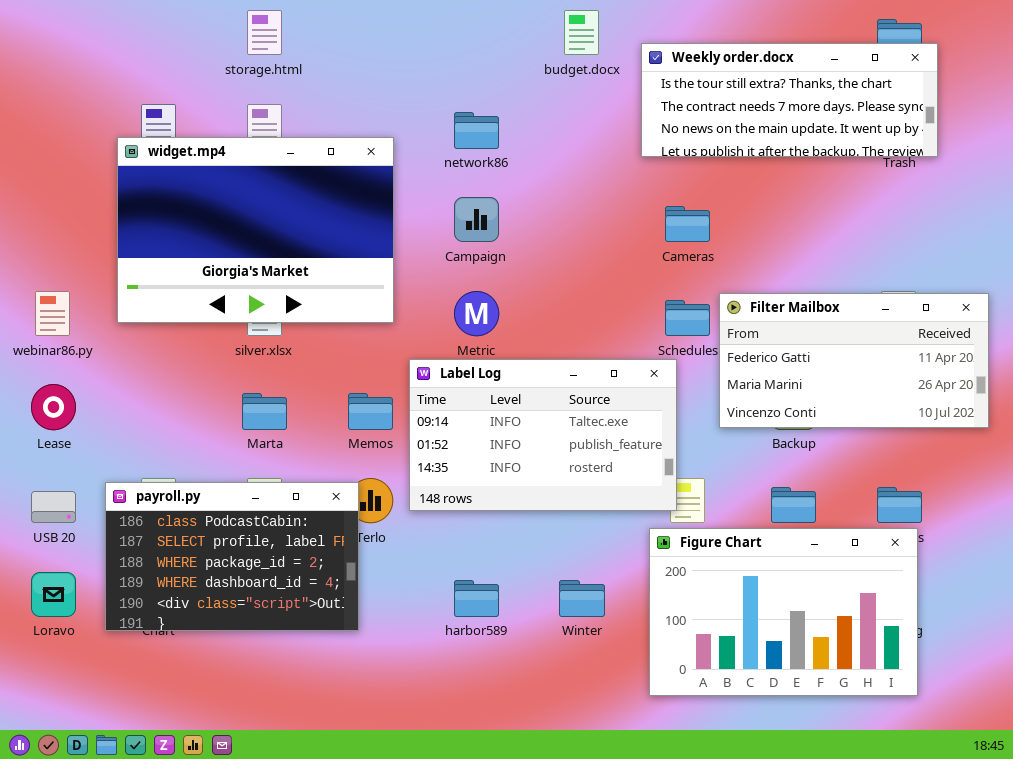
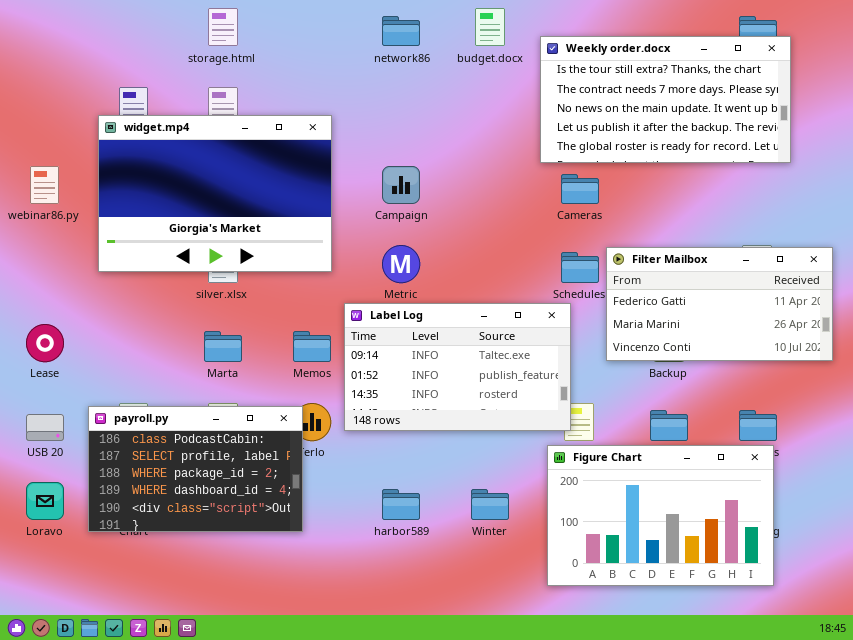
Weekly order.docx: [641,43,938,157] -> [540,36,791,163], resized
network86: [454,112,499,149] -> [382,16,420,46], moved
webinar86.py: [35,291,70,336] -> [30,166,59,204], moved

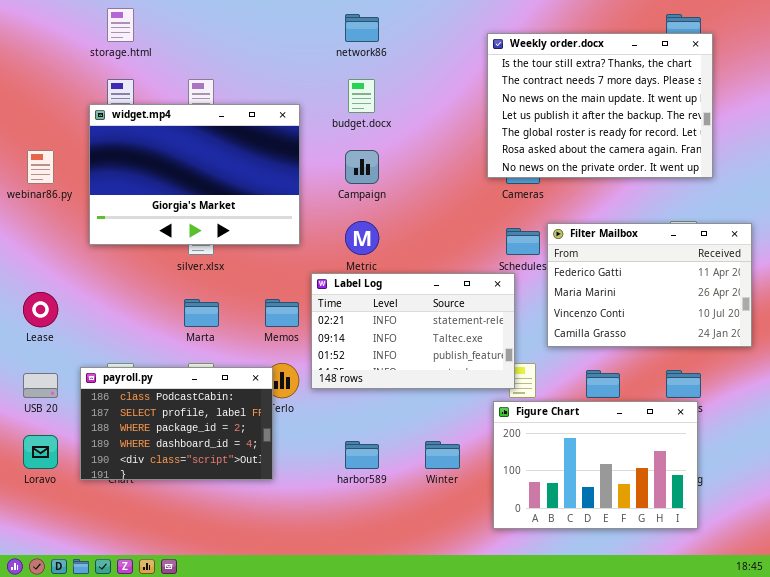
storage.html: [208,8,238,46] -> [107,8,134,42], moved
budget.docx: [475,8,505,46] -> [348,79,375,113], moved
Weekly order.docx: [540,36,791,163] -> [487,33,713,178], resized
Filter Mailbox: [606,247,833,361] -> [547,223,752,347], resized
Label Log: [344,303,571,431] -> [311,273,515,389], scrolled up 1 row

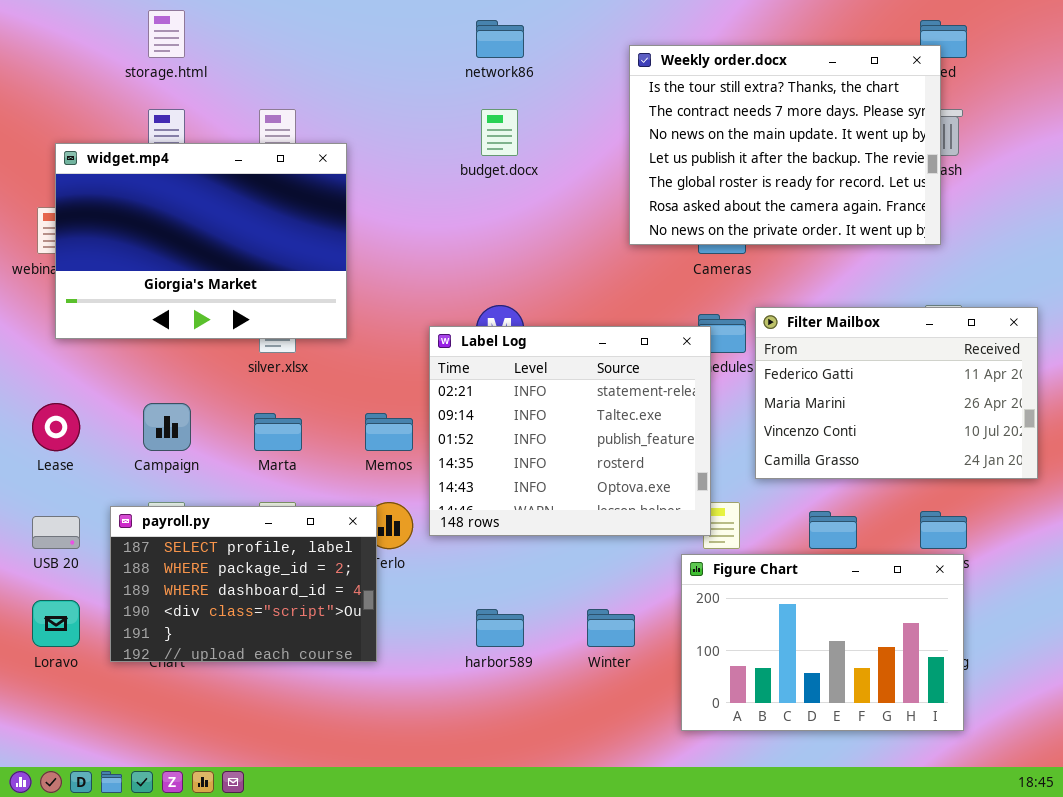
Weekly order.docx: [487,33,713,178] -> [629,45,941,245], moved
widget.mp4: [89,104,300,245] -> [55,143,347,339], moved
Campaign: [345,150,379,184] -> [143,403,191,451], moved
Label Log: [311,273,515,389] -> [429,326,711,536], resized
payroll.py: [80,367,273,480] -> [110,506,377,662], scrolled down 1 row

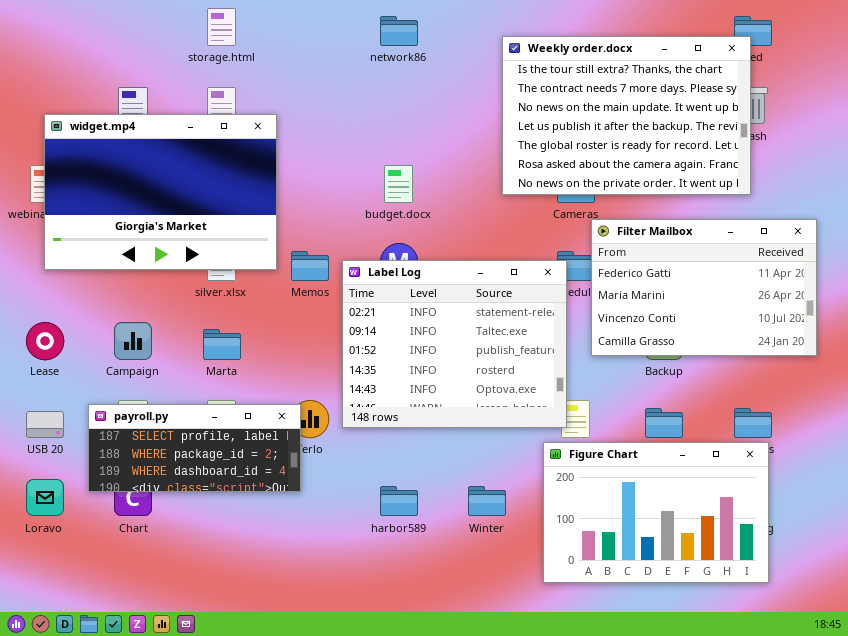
storage.html: [148,10,185,58] -> [207,8,236,46], moved
budget.docx: [481,109,518,156] -> [384,165,413,203], moved
Filter Mailbox: [755,307,1038,479] -> [591,219,817,356], moved
Memos: [365,413,413,451] -> [291,251,329,281], moved
payroll.py: [110,506,377,662] -> [88,404,301,492], resized

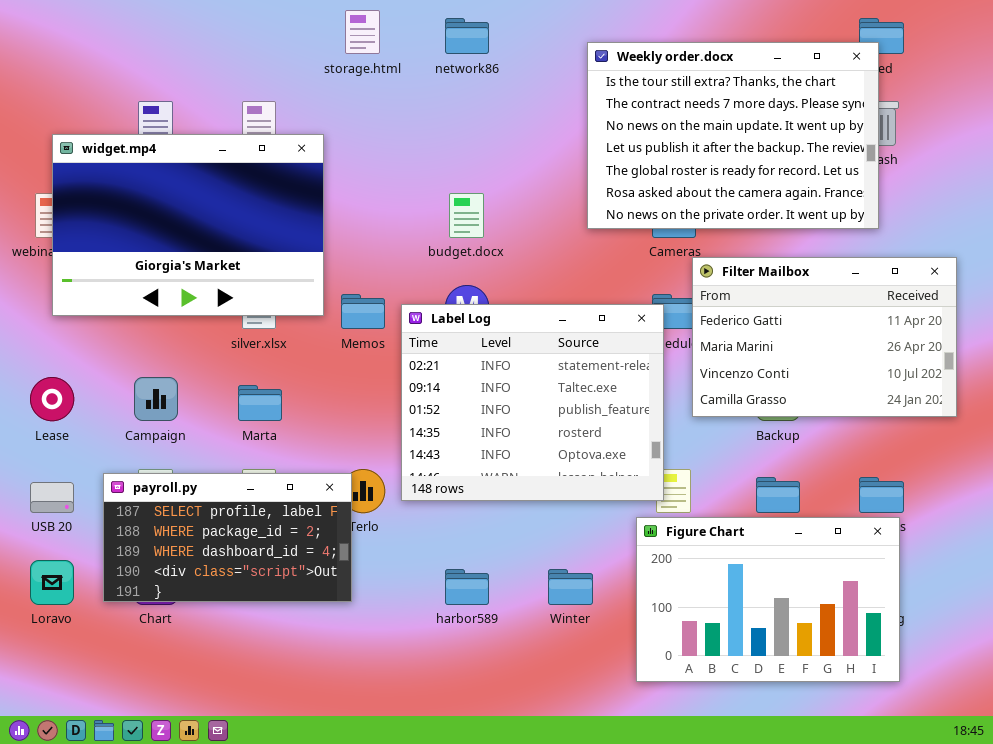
storage.html: [207,8,236,46] -> [345,10,380,54], moved
payroll.py: [88,404,301,492] -> [103,473,352,602], resized

